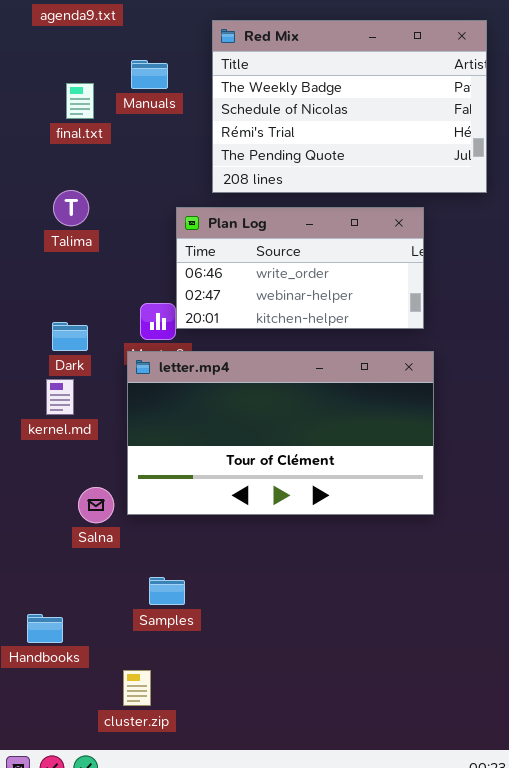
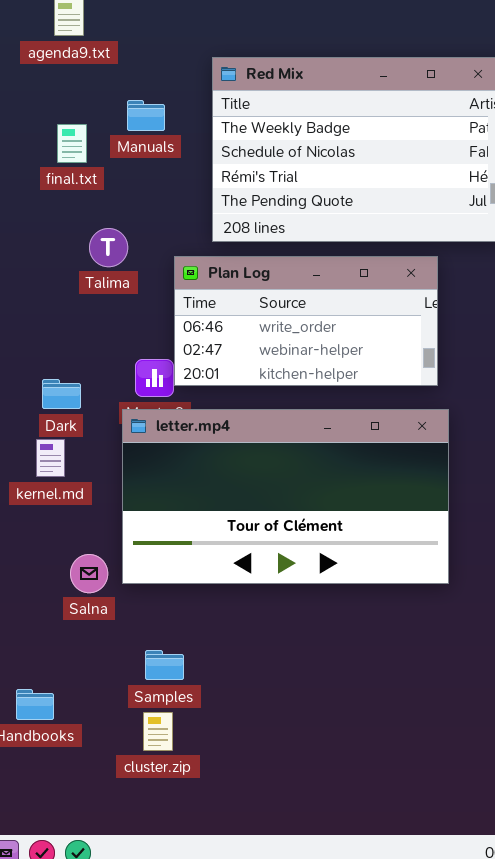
Talima: [53,190,89,226] -> [89,228,128,267], moved
cluster.zip: [123,670,151,706] -> [143,712,173,751], moved

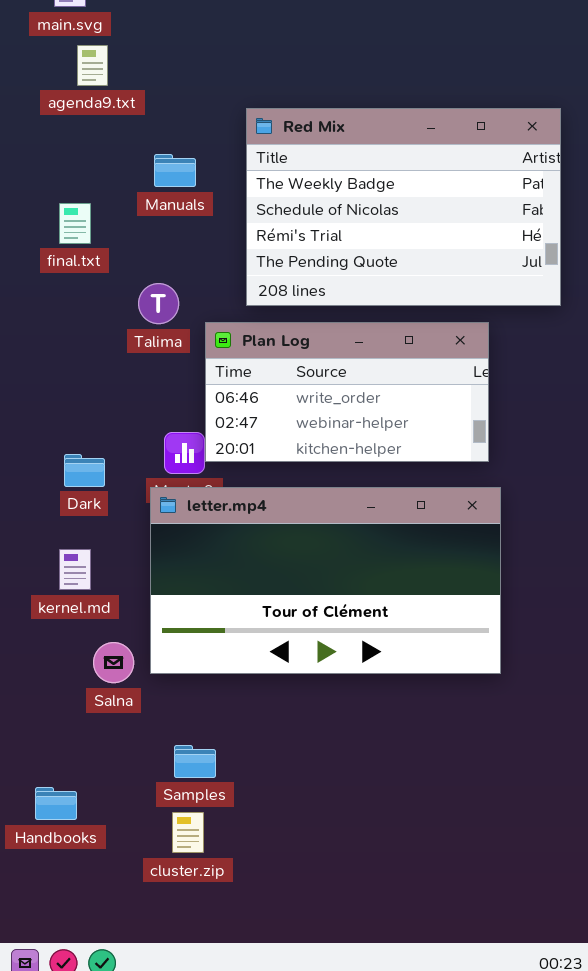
final.txt: [57,124,87,163] -> [59,203,91,244], moved
Talima: [89,228,128,267] -> [138,283,179,324], moved
kernel.md: [36,439,65,477] -> [59,549,91,590], moved

